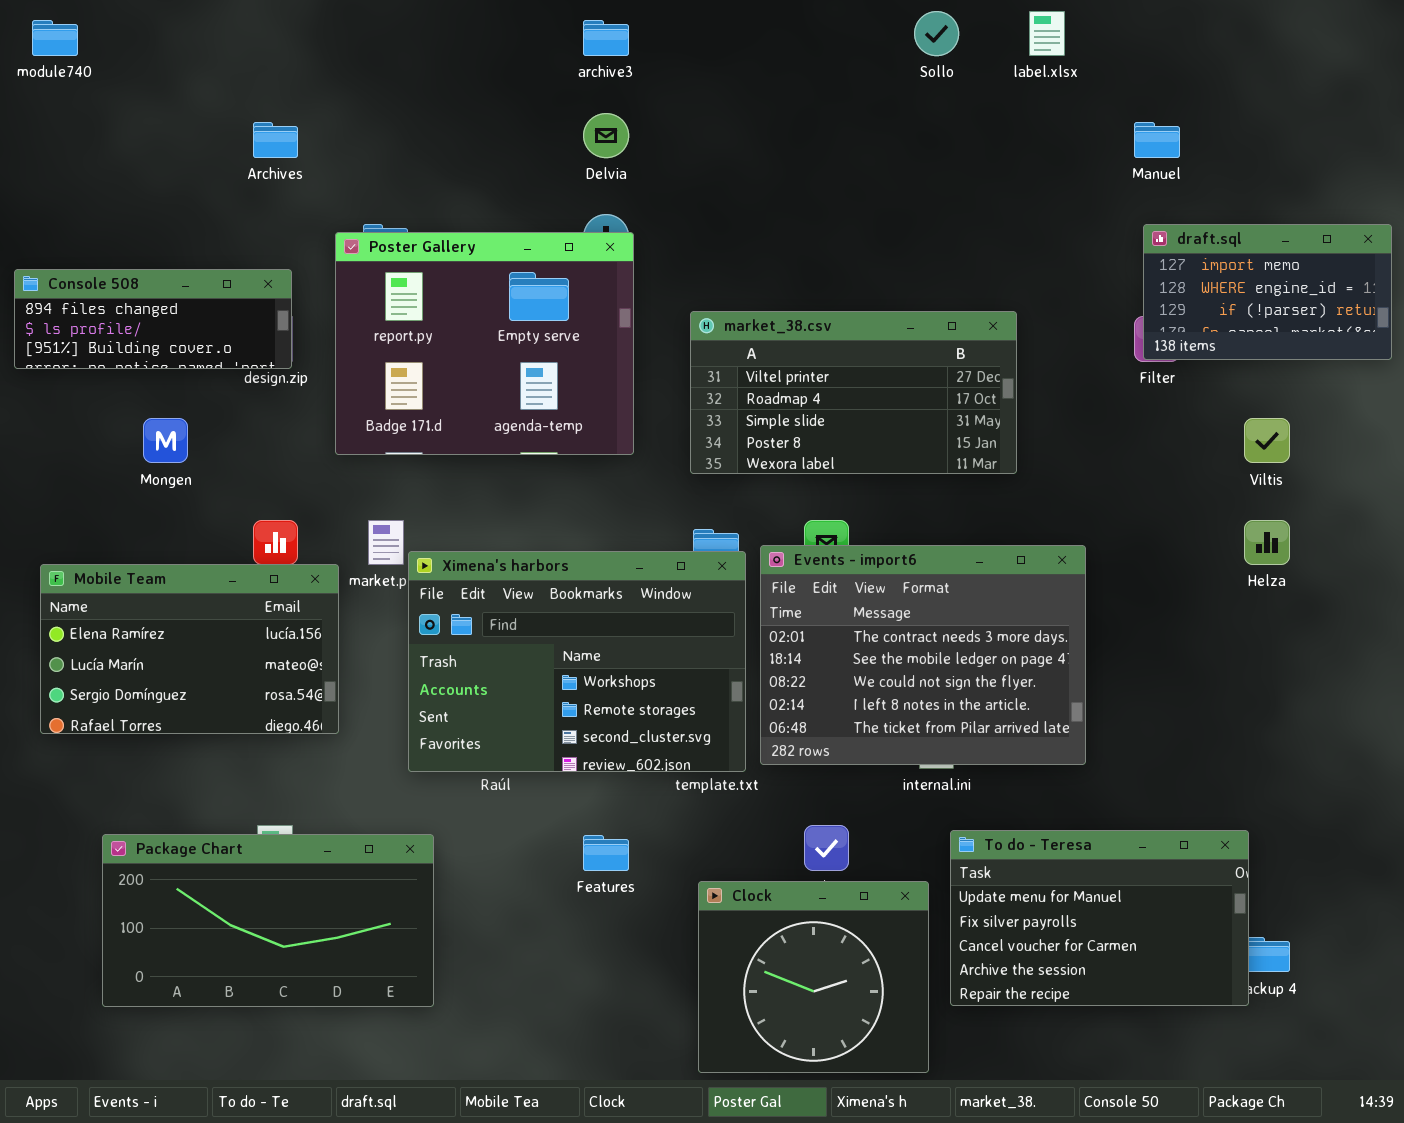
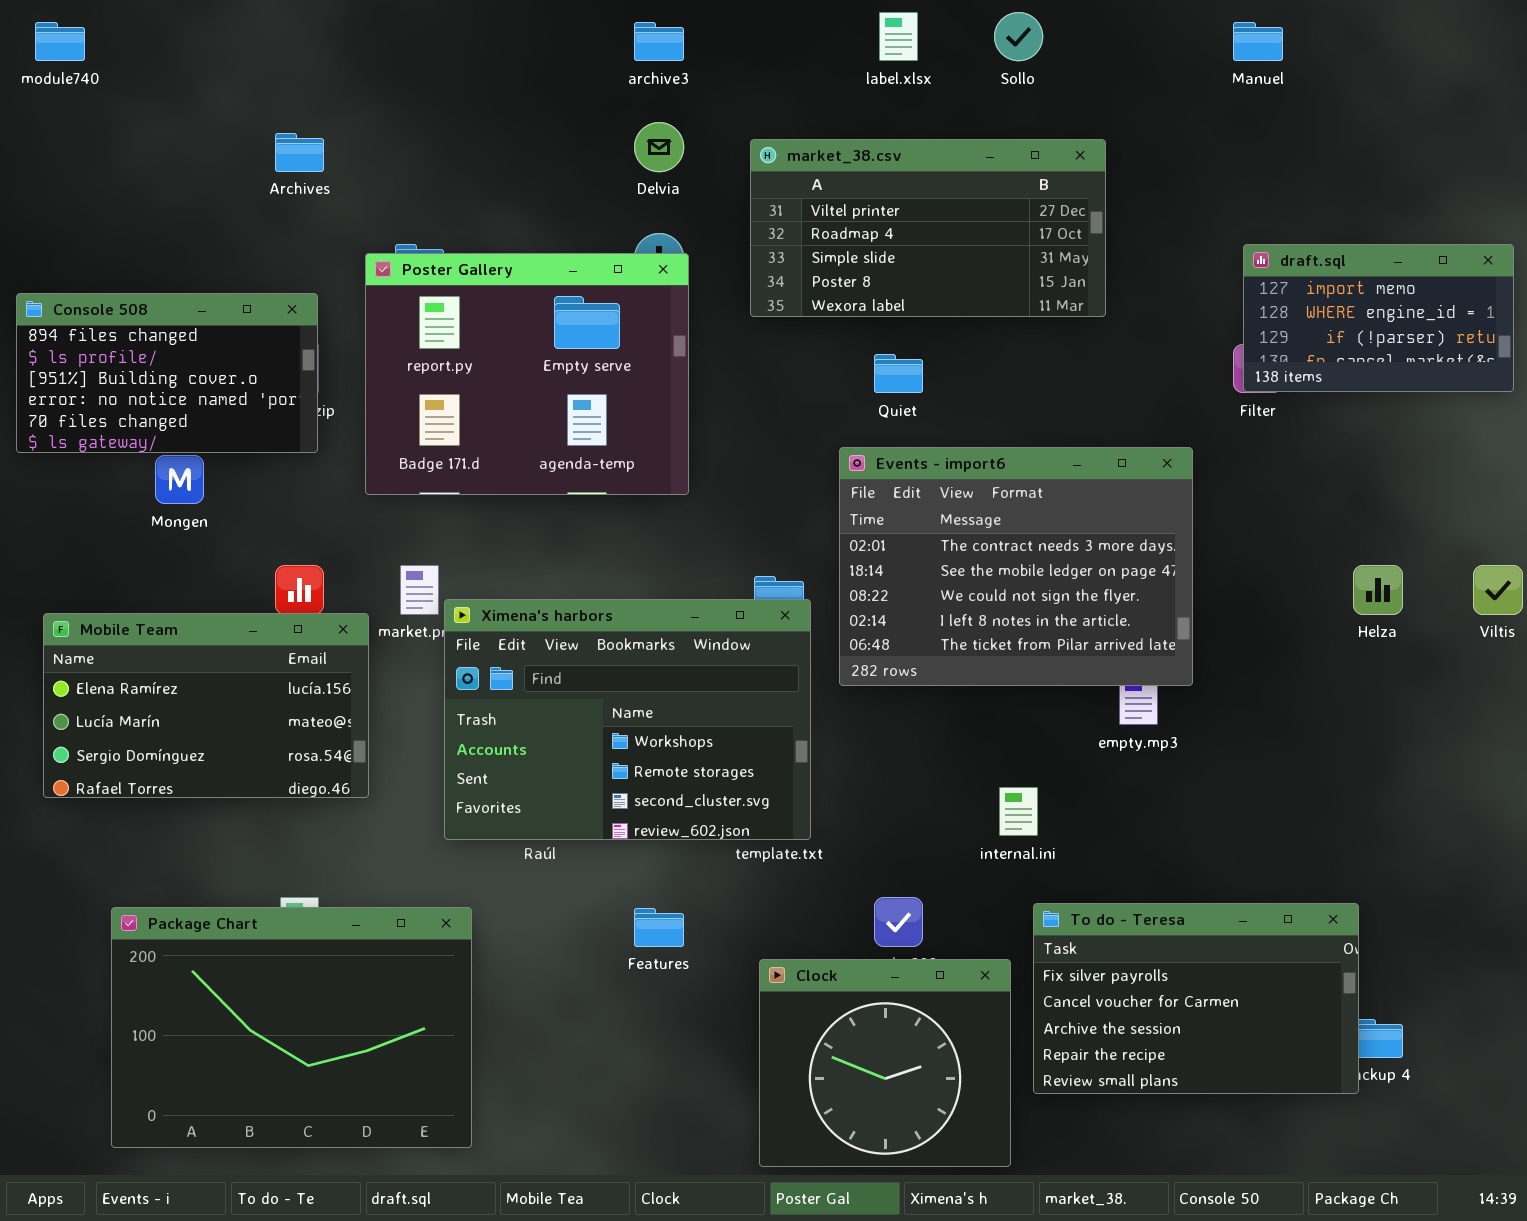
label.xlsx: [1029,11,1065,56] -> [879,12,918,61], moved
Manuel: [1134,122,1180,158] -> [1233,22,1283,61], moved
Console 508: [14,269,292,369] -> [16,293,318,453], resized
market_38.csv: [690,311,1017,474] -> [750,139,1106,317], moved
Viltis: [1244,418,1290,463] -> [1473,565,1523,615], moved
Events - import6: [760,545,1086,765] -> [839,447,1193,686], moved
To do - Teresa: [950,830,1249,1006] -> [1033,903,1359,1094], scrolled down 1 row
Package Chart: [102,834,434,1007] -> [111,907,472,1148], resized

